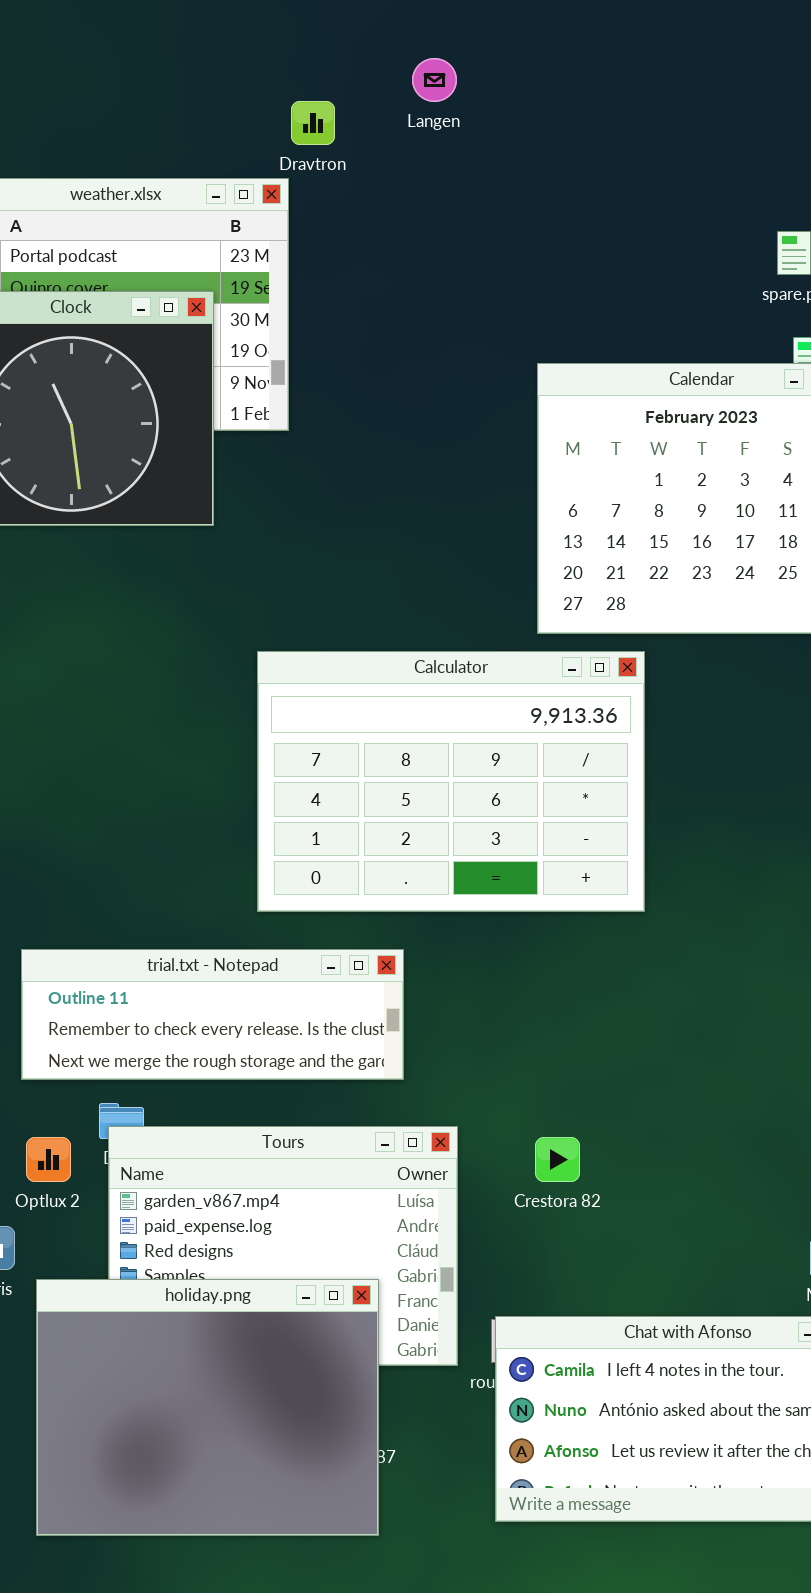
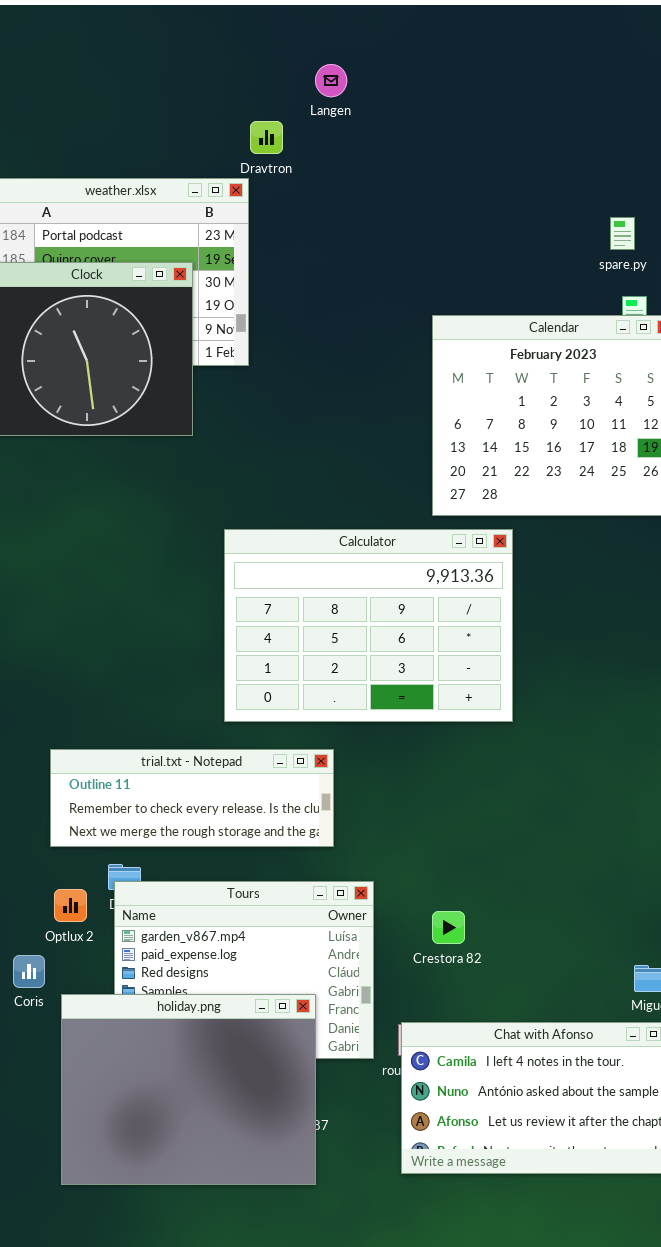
Langen: [412,58,457,102] -> [315,64,347,97], moved
Crestora 82: [535,1137,580,1182] -> [432,911,465,944], moved

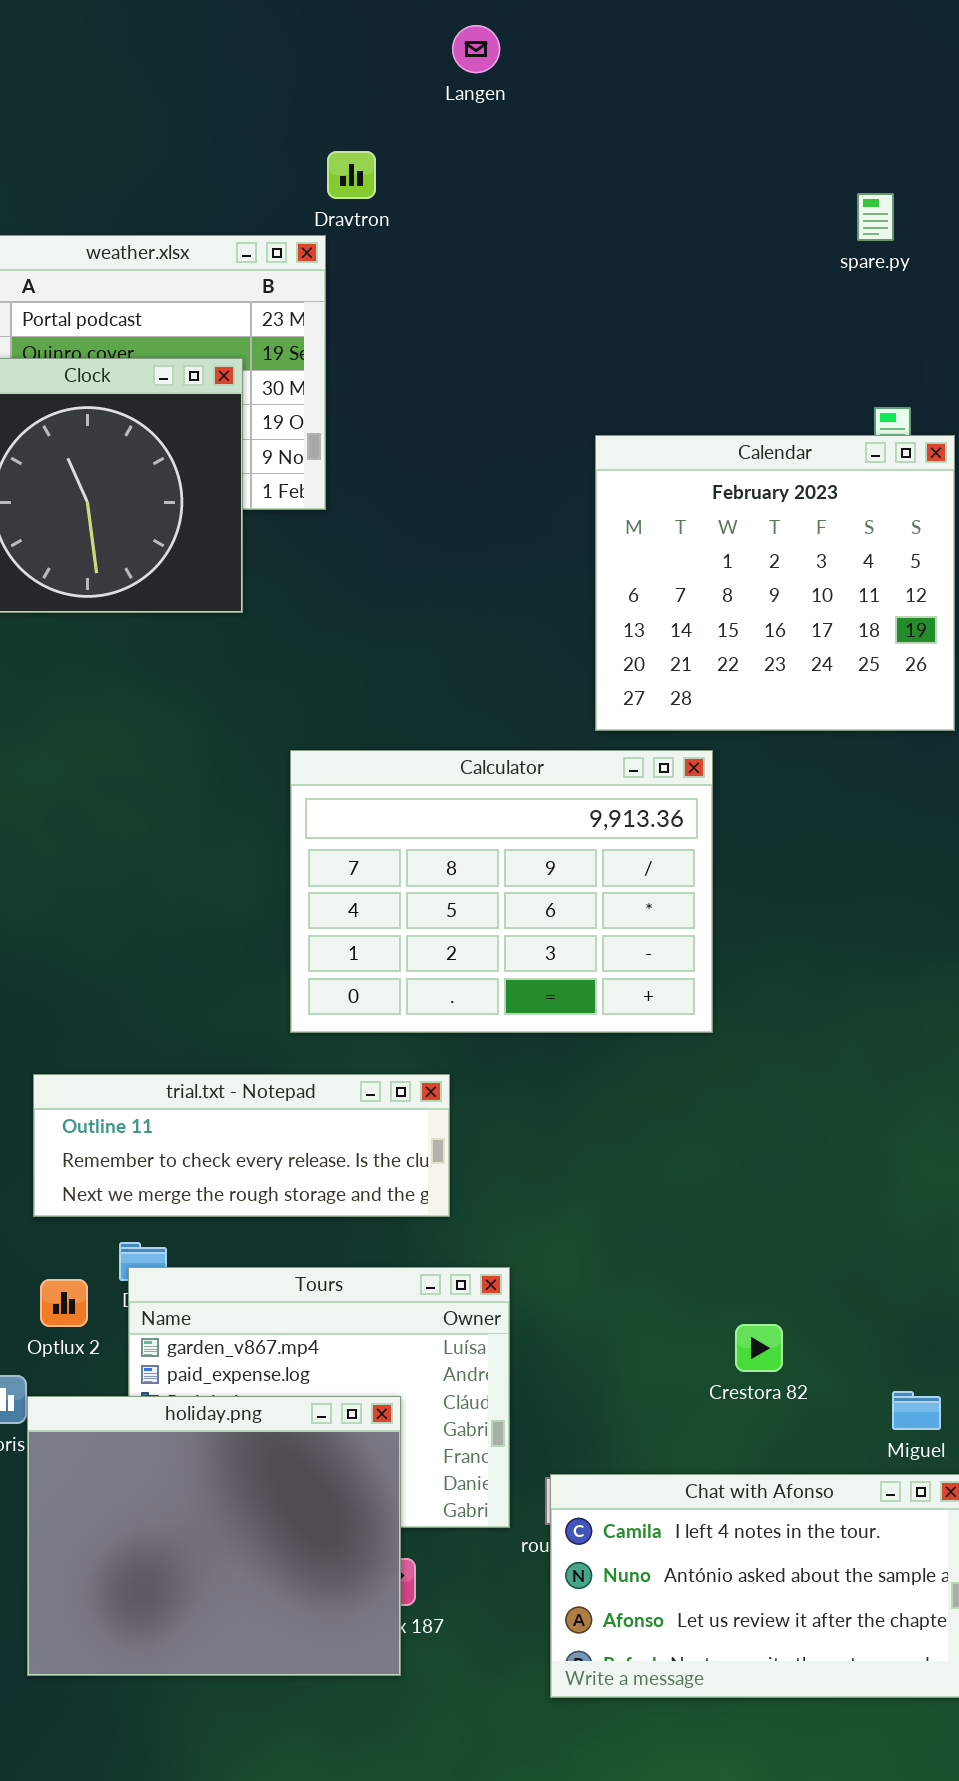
Langen: [315,64,347,97] -> [452,25,500,73], moved
spare.py: [610,217,635,250] -> [857,193,894,241], moved
Crestora 82: [432,911,465,944] -> [735,1324,783,1372], moved
holiday.png: [61,994,316,1185] -> [27,1396,401,1676], moved

